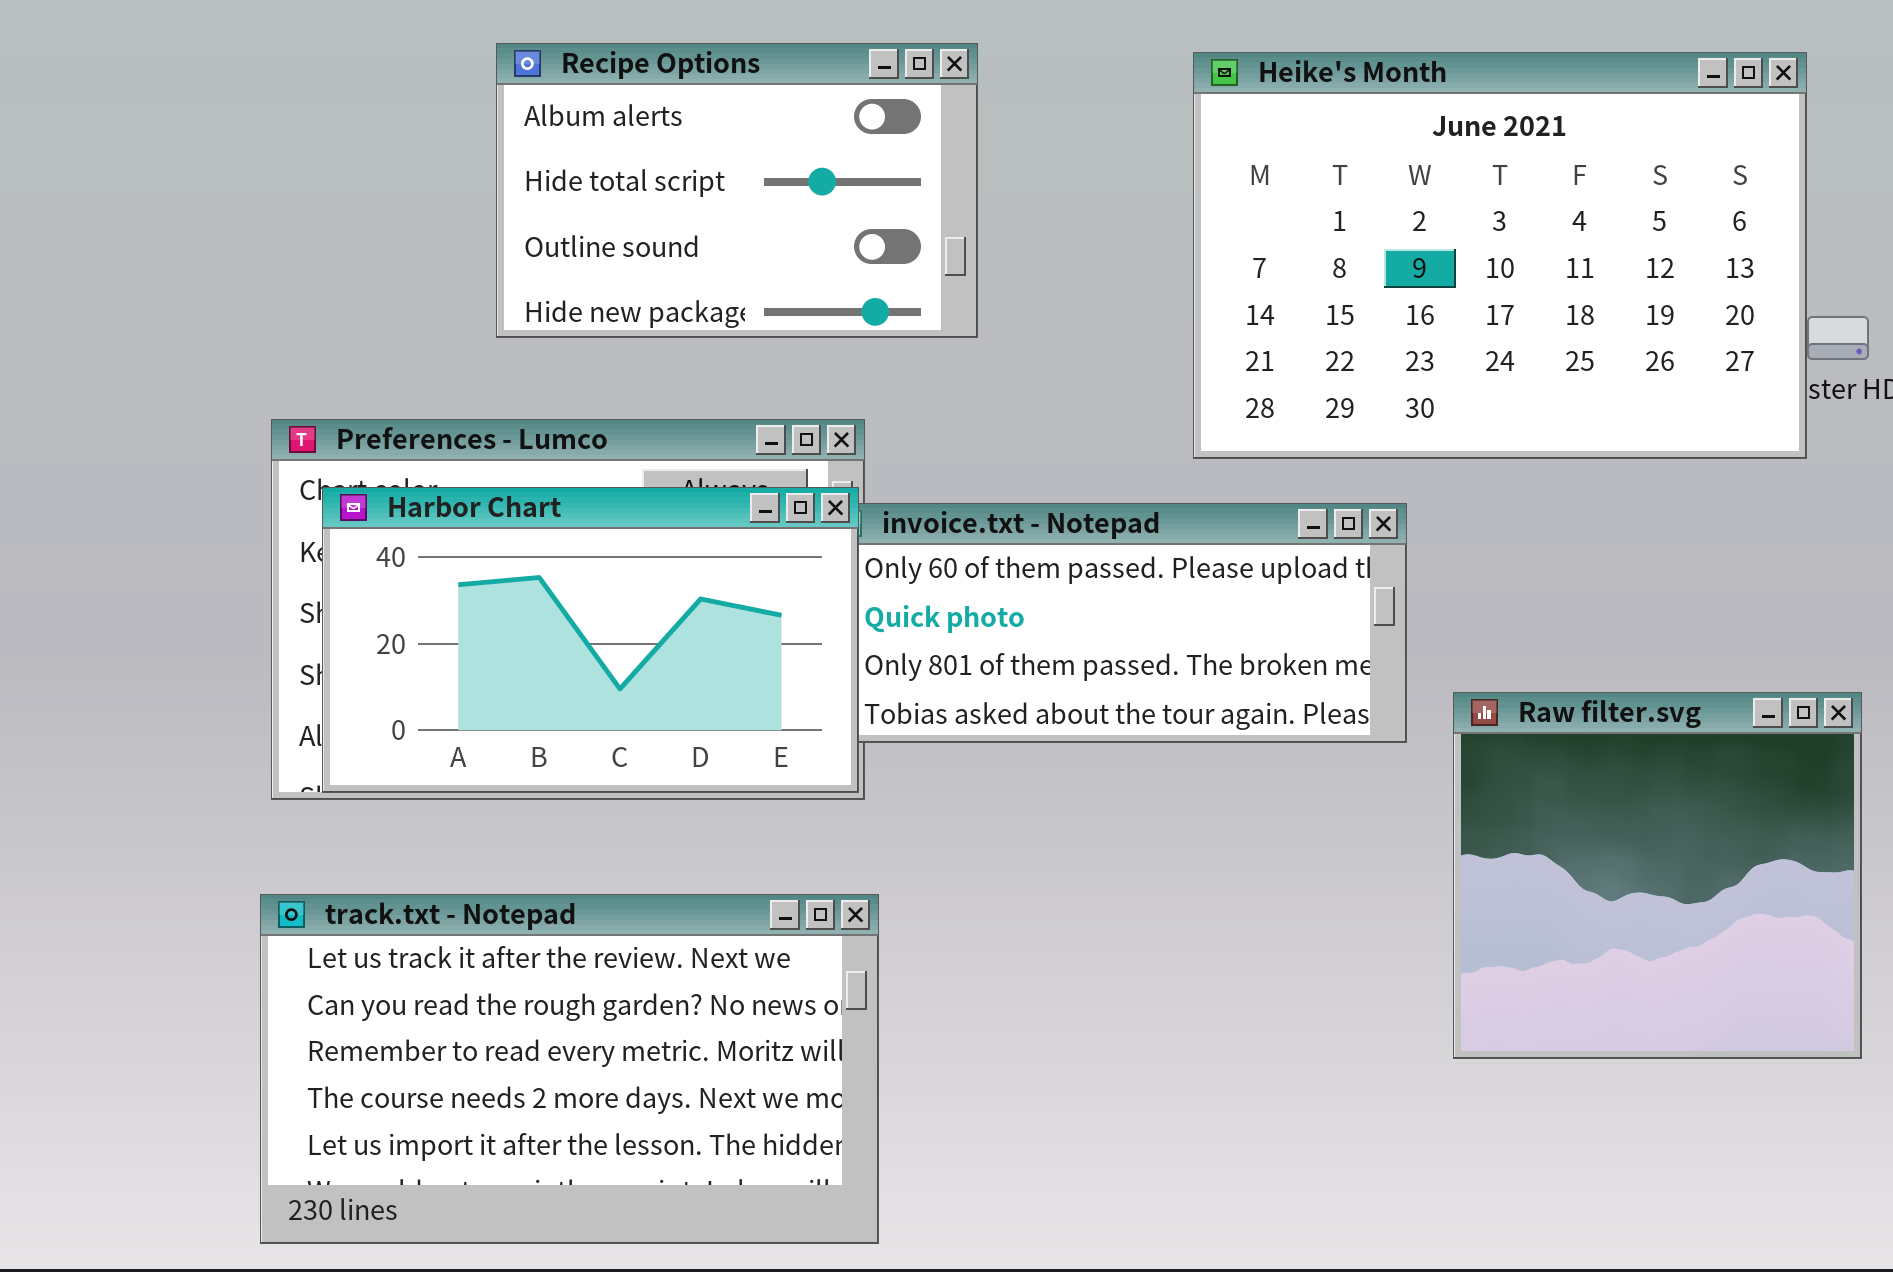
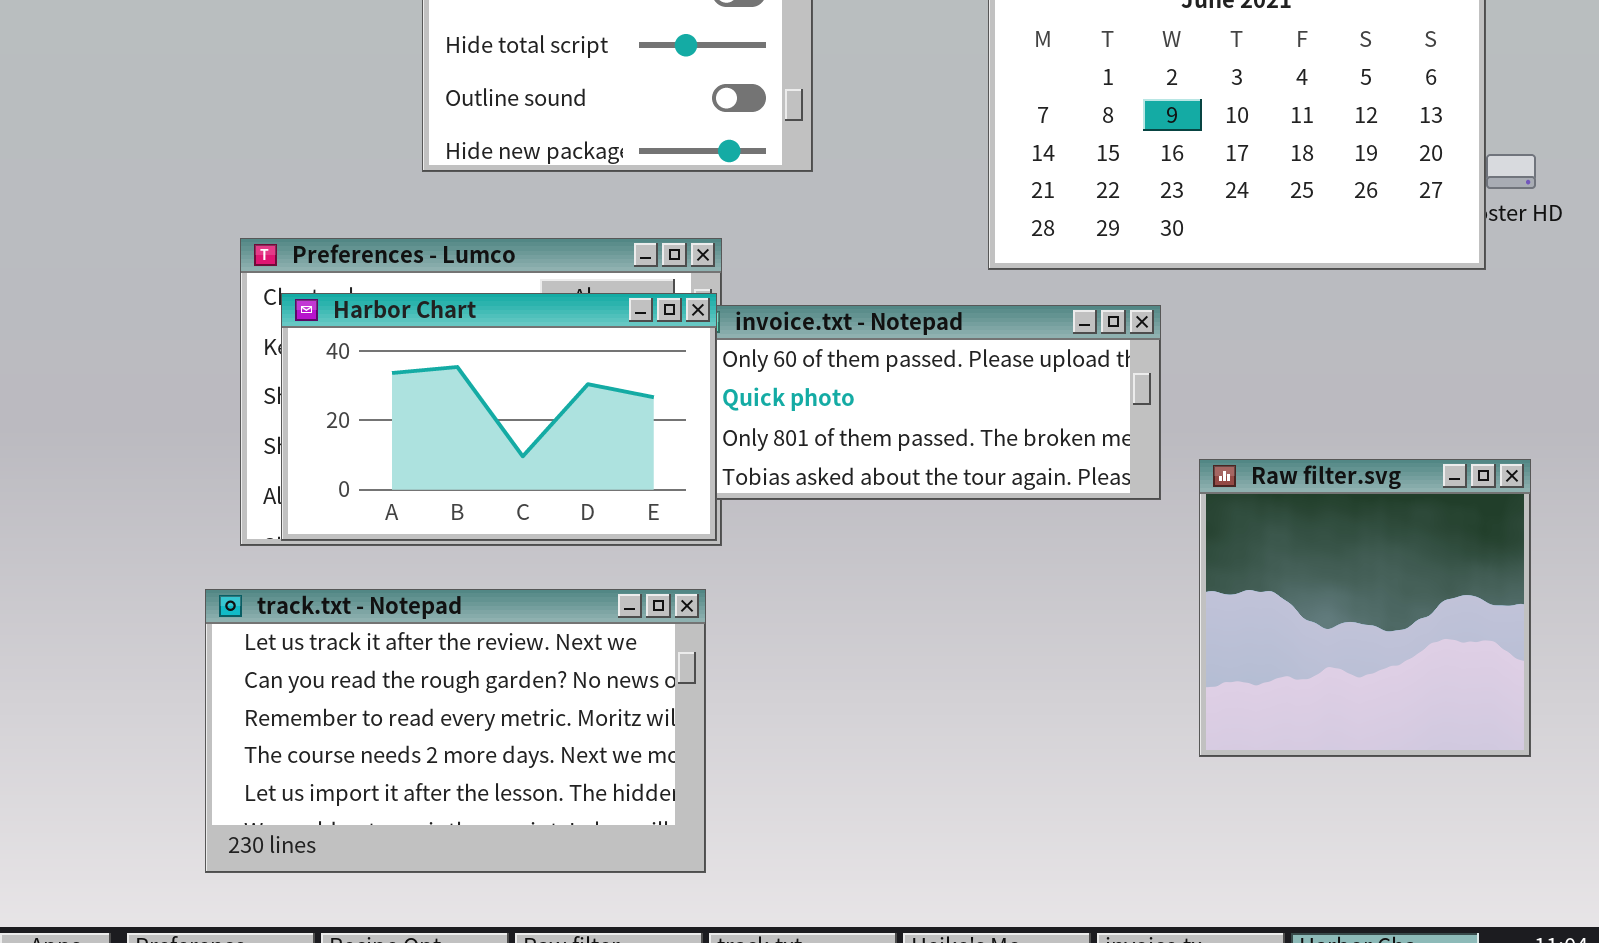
track.txt - Notepad: [260,894,879,1244] -> [205,589,706,873], moved

